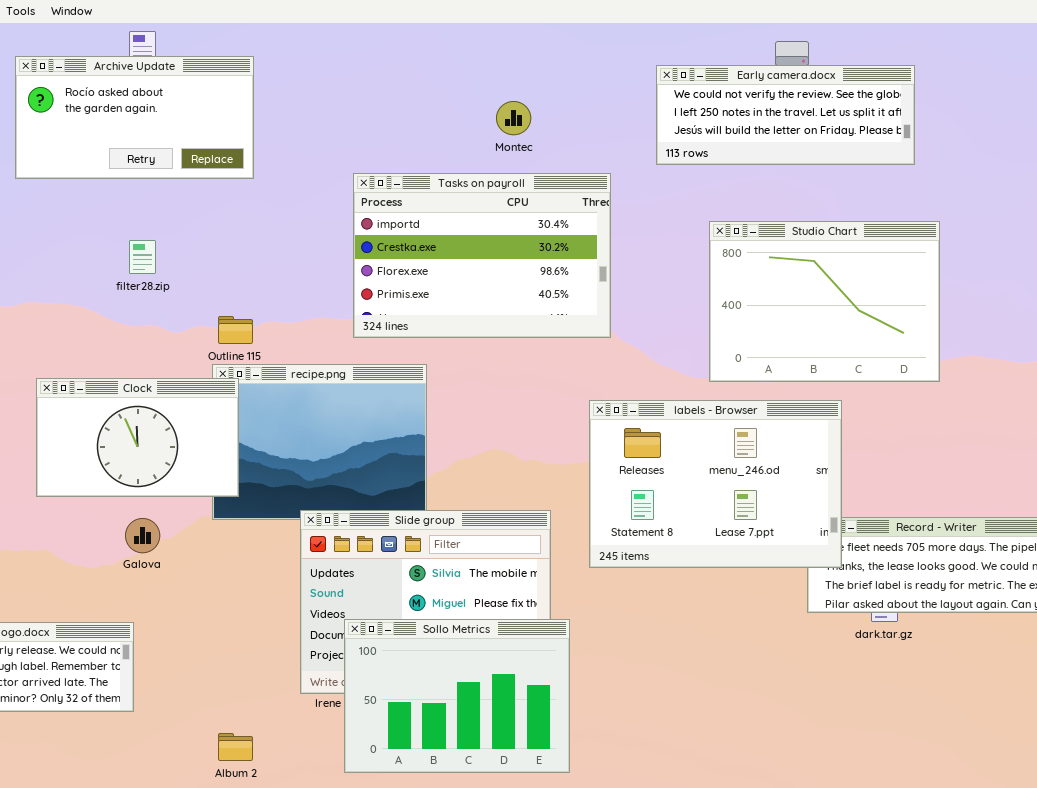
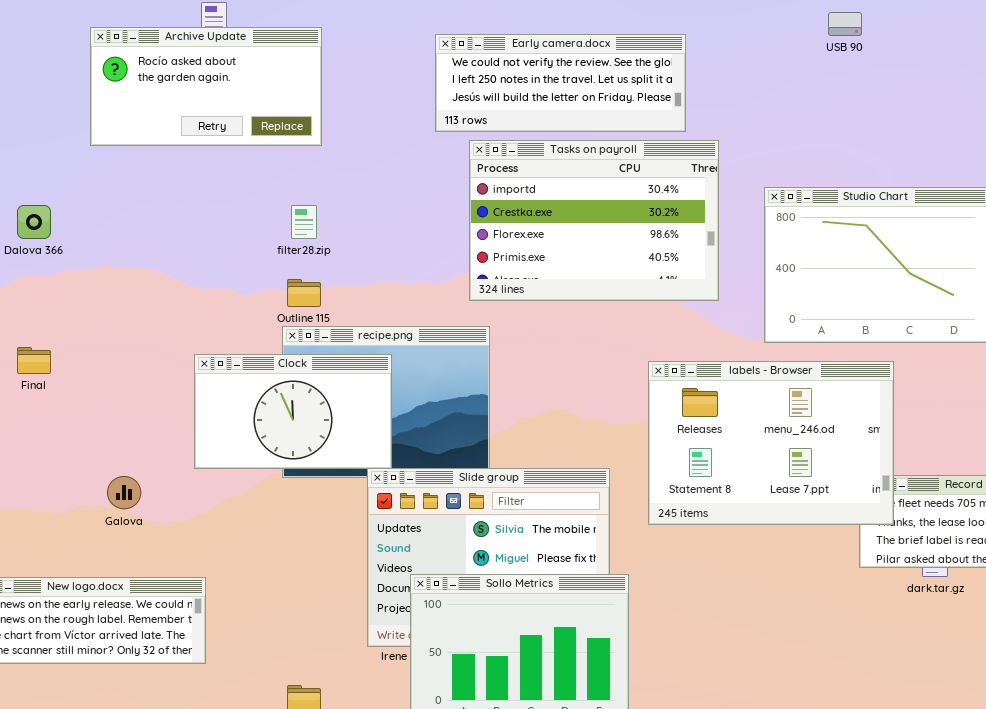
Early camera.docx: [656,65,915,165] -> [435,34,686,132], moved
Tasks on payroll: [353,173,611,338] -> [469,140,719,301], moved
filter28.zip: [129,240,156,274] -> [291,205,317,239], moved
Clock: [36,378,239,497] -> [194,354,392,469], moved
Galova: [125,518,160,553] -> [107,476,141,509], moved

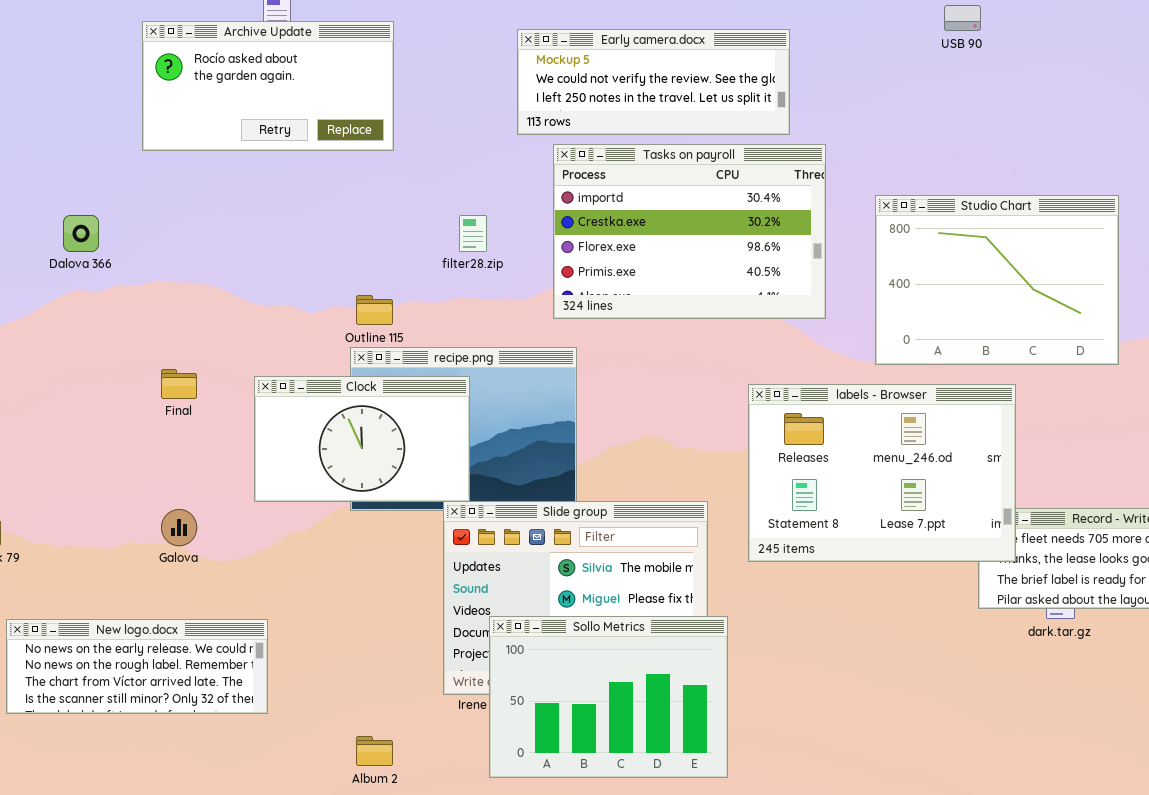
Early camera.docx: [435,34,686,132] -> [517,29,790,135], scrolled up 1 row
filter28.zip: [291,205,317,239] -> [459,215,487,252], moved
Final: [17,347,51,374] -> [161,369,197,399], moved

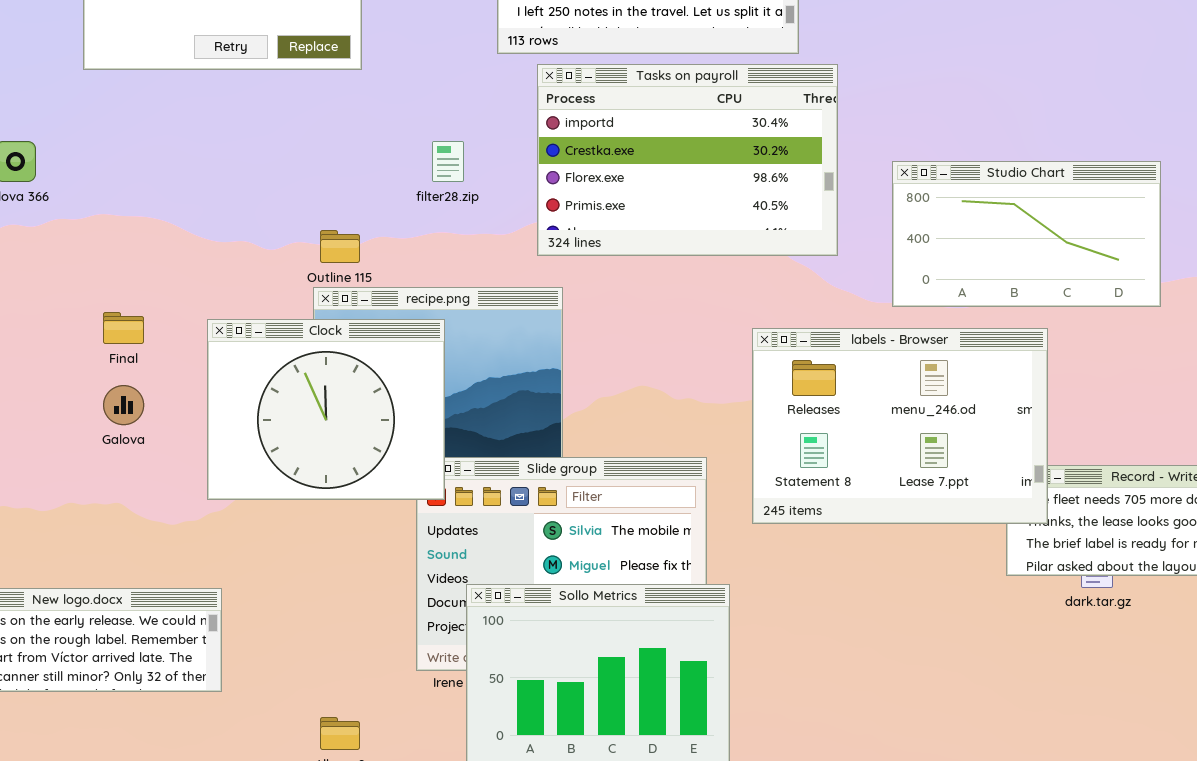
Studio Chart: [875,195,1119,365] -> [892,161,1161,307], resized
Clock: [254,376,470,502] -> [207,319,445,500], resized
Galova: [161,509,197,546] -> [103,385,144,425], moved

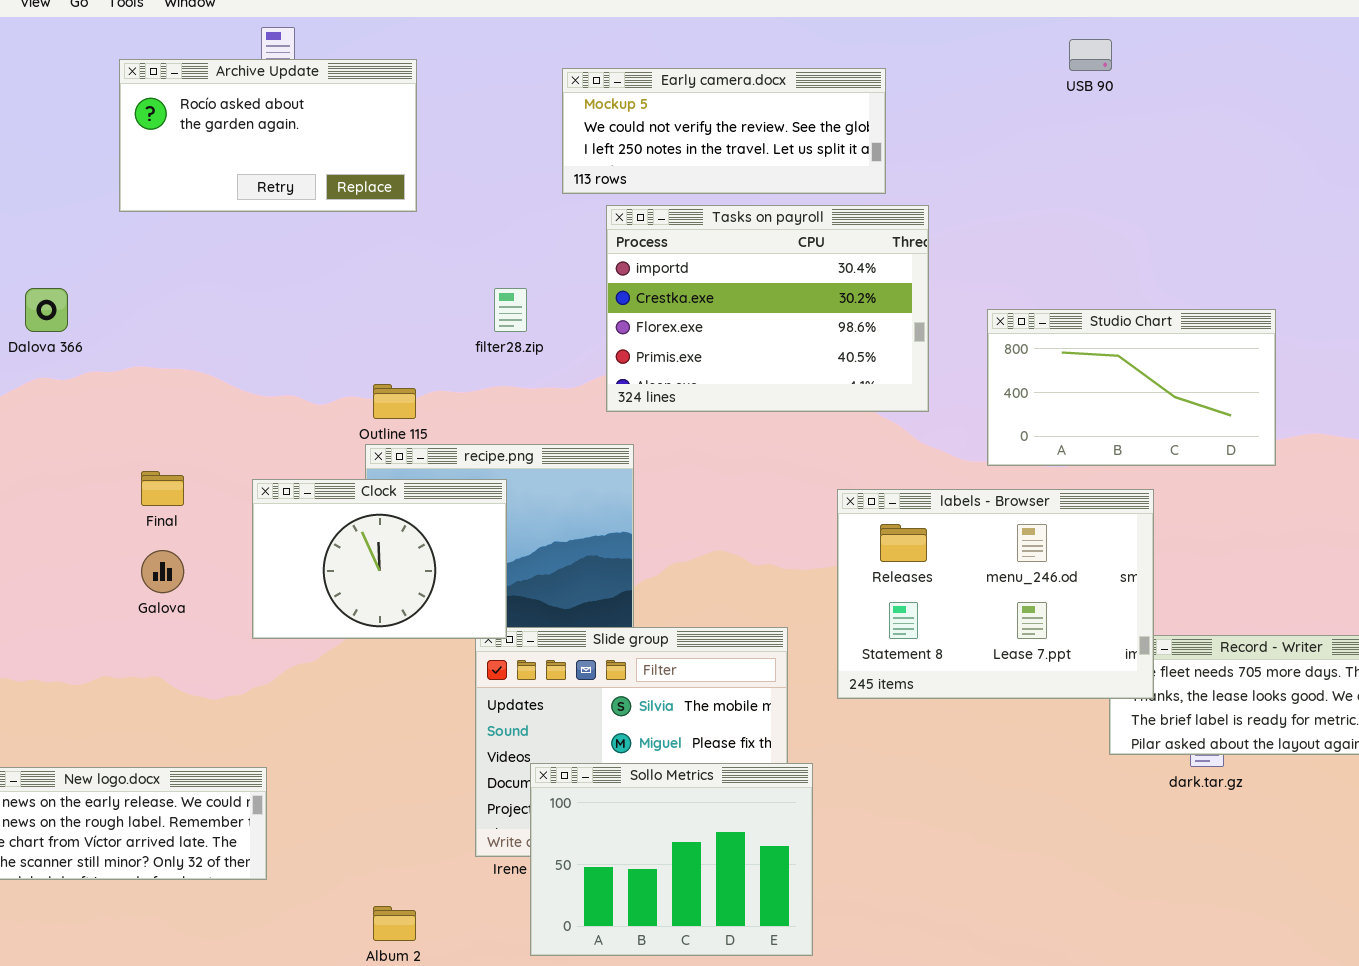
Clock: [207,319,445,500] -> [252,479,507,639], resized

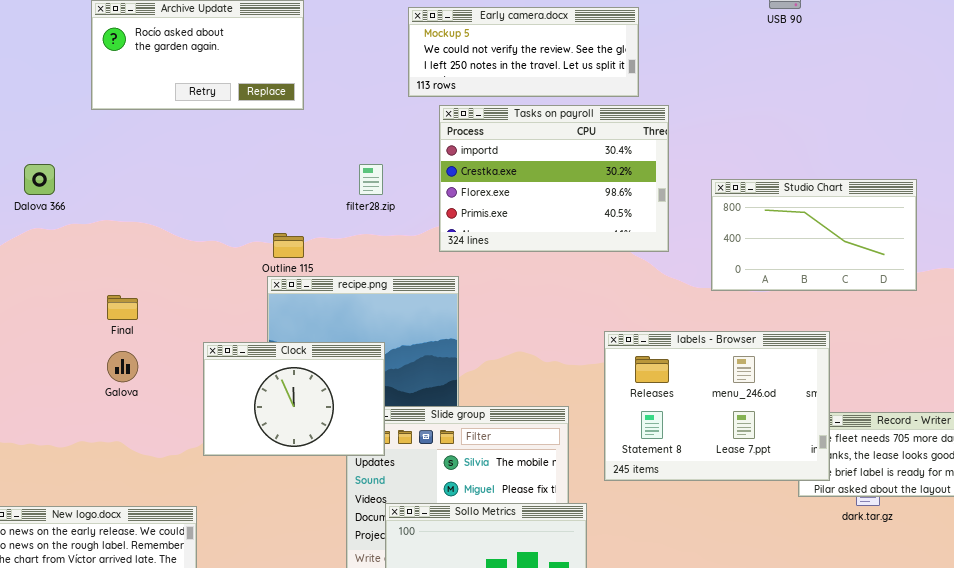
Clock: [252,479,507,639] -> [203,342,385,456], moved
labels - Browser: [837,489,1154,699] -> [604,331,830,481], moved

